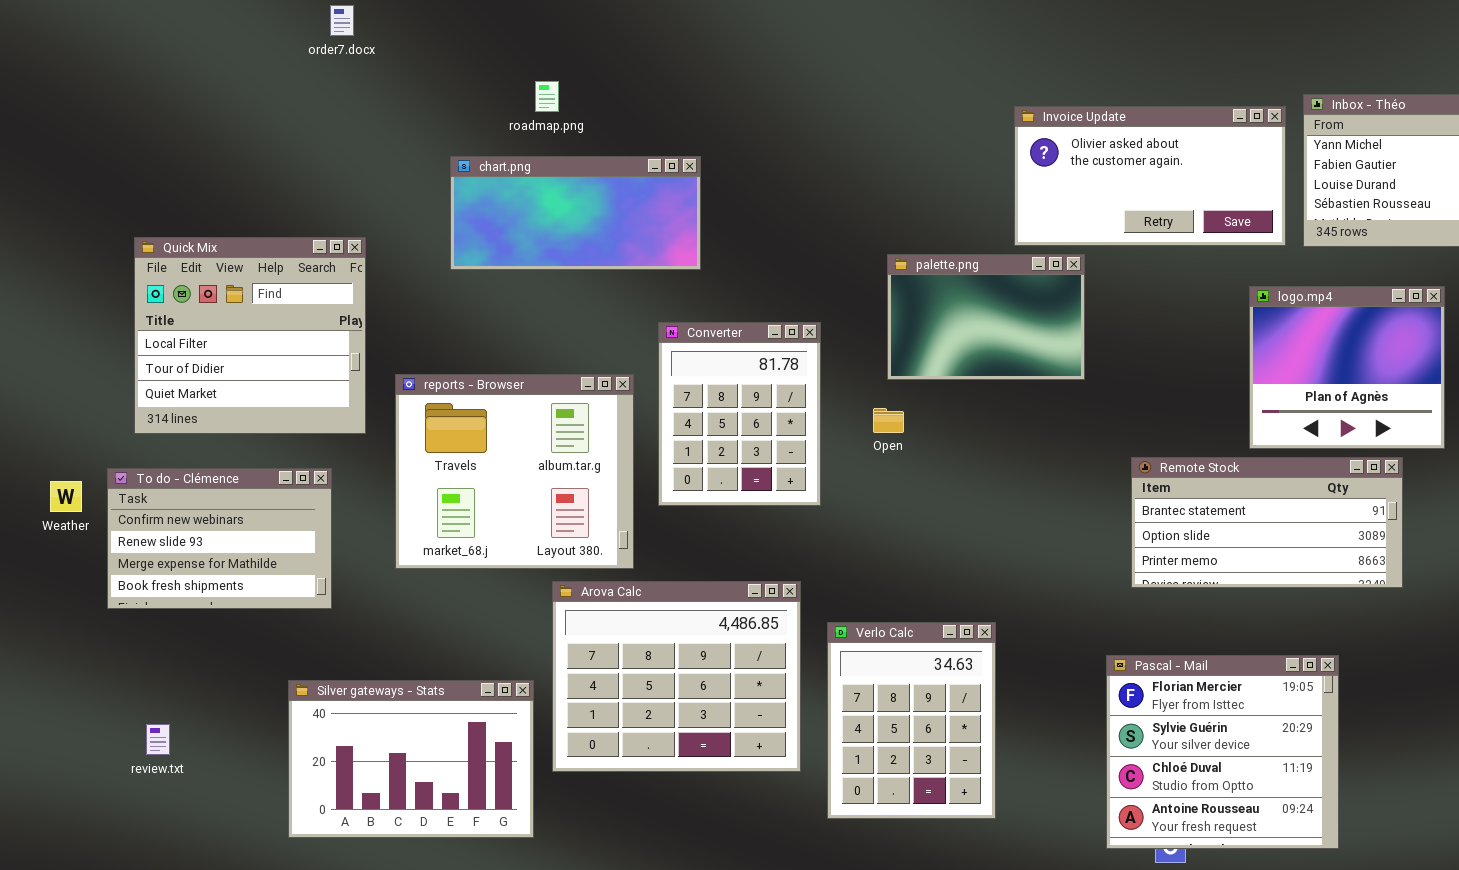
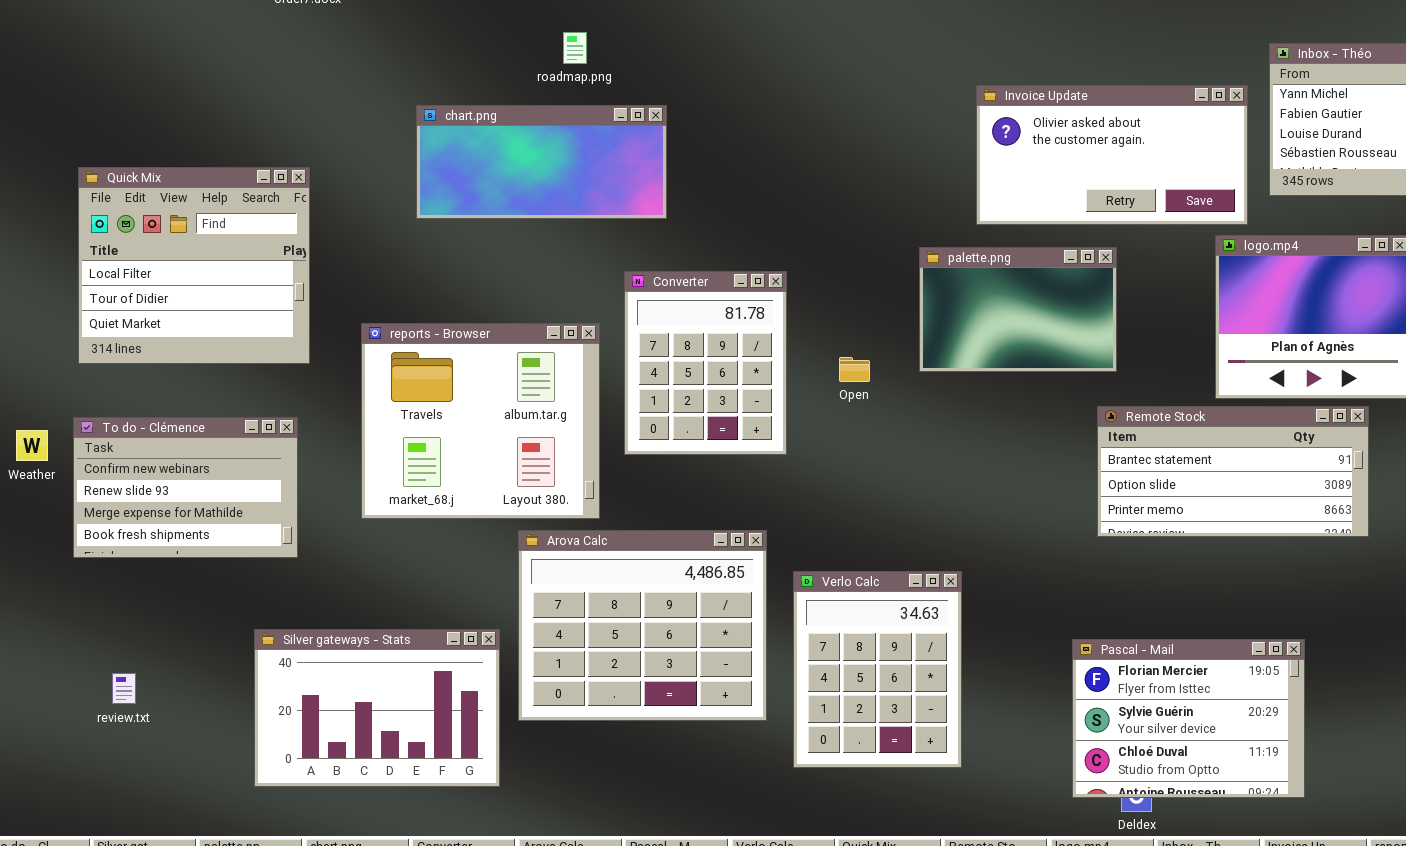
roadmap.png: [535,81,559,112] -> [563,32,587,64], moved
Invoice Update: [1014,106,1286,246] -> [976,85,1248,225], moved
Quick Mix: [134,237,366,434] -> [78,167,310,364], moved
palette.png: [887,254,1085,380] -> [919,247,1117,372], moved
Pascal - Mail: [1106,655,1339,849] -> [1072,639,1305,798], resized

